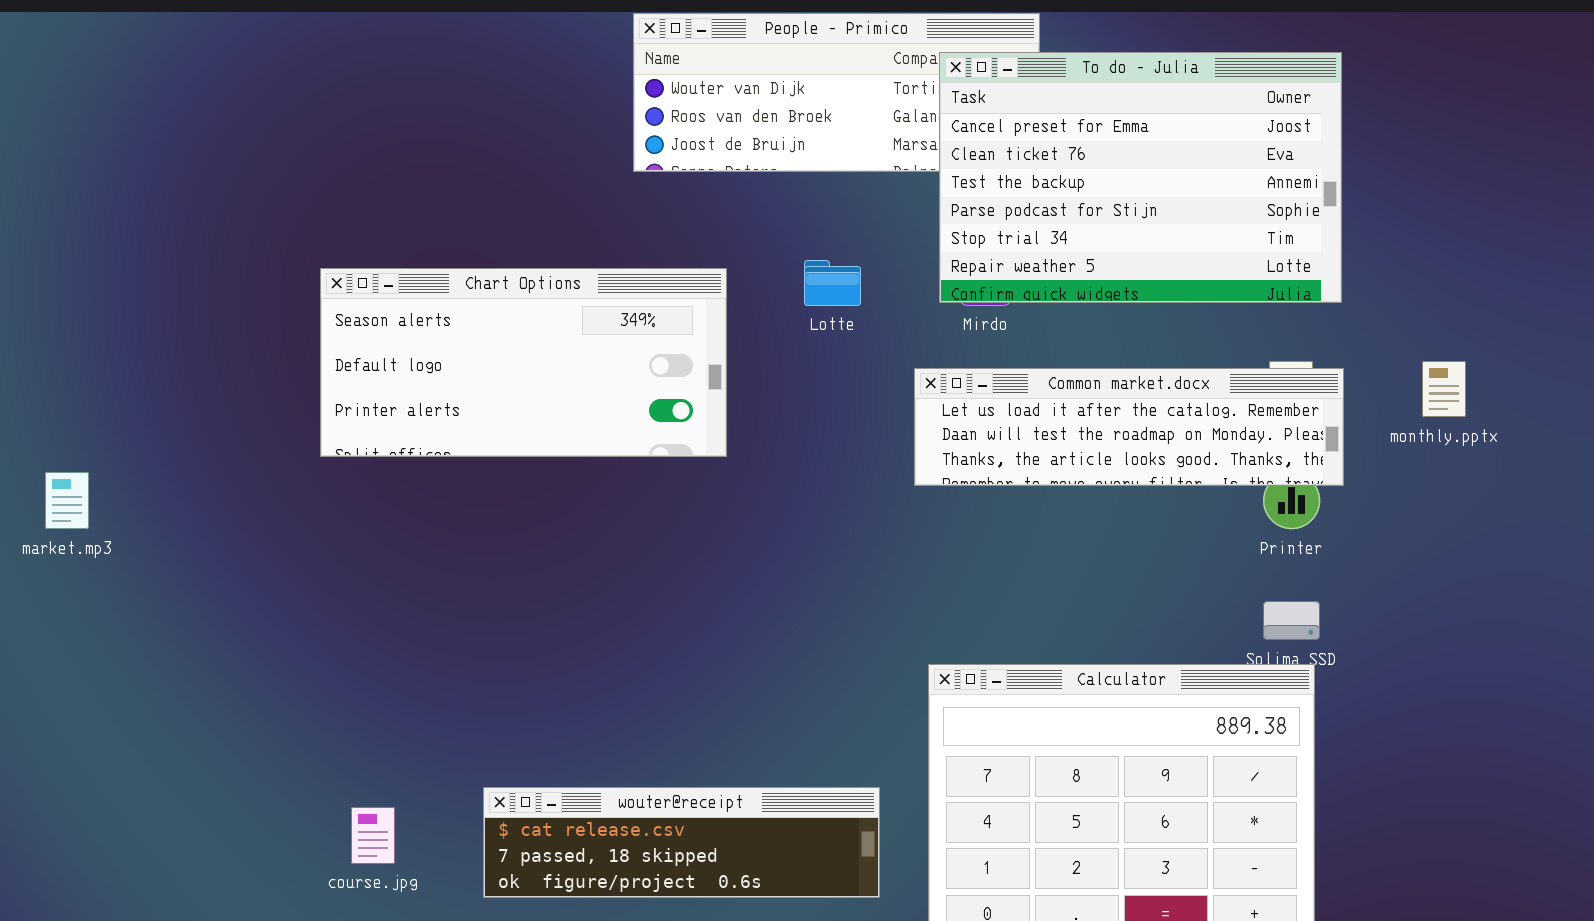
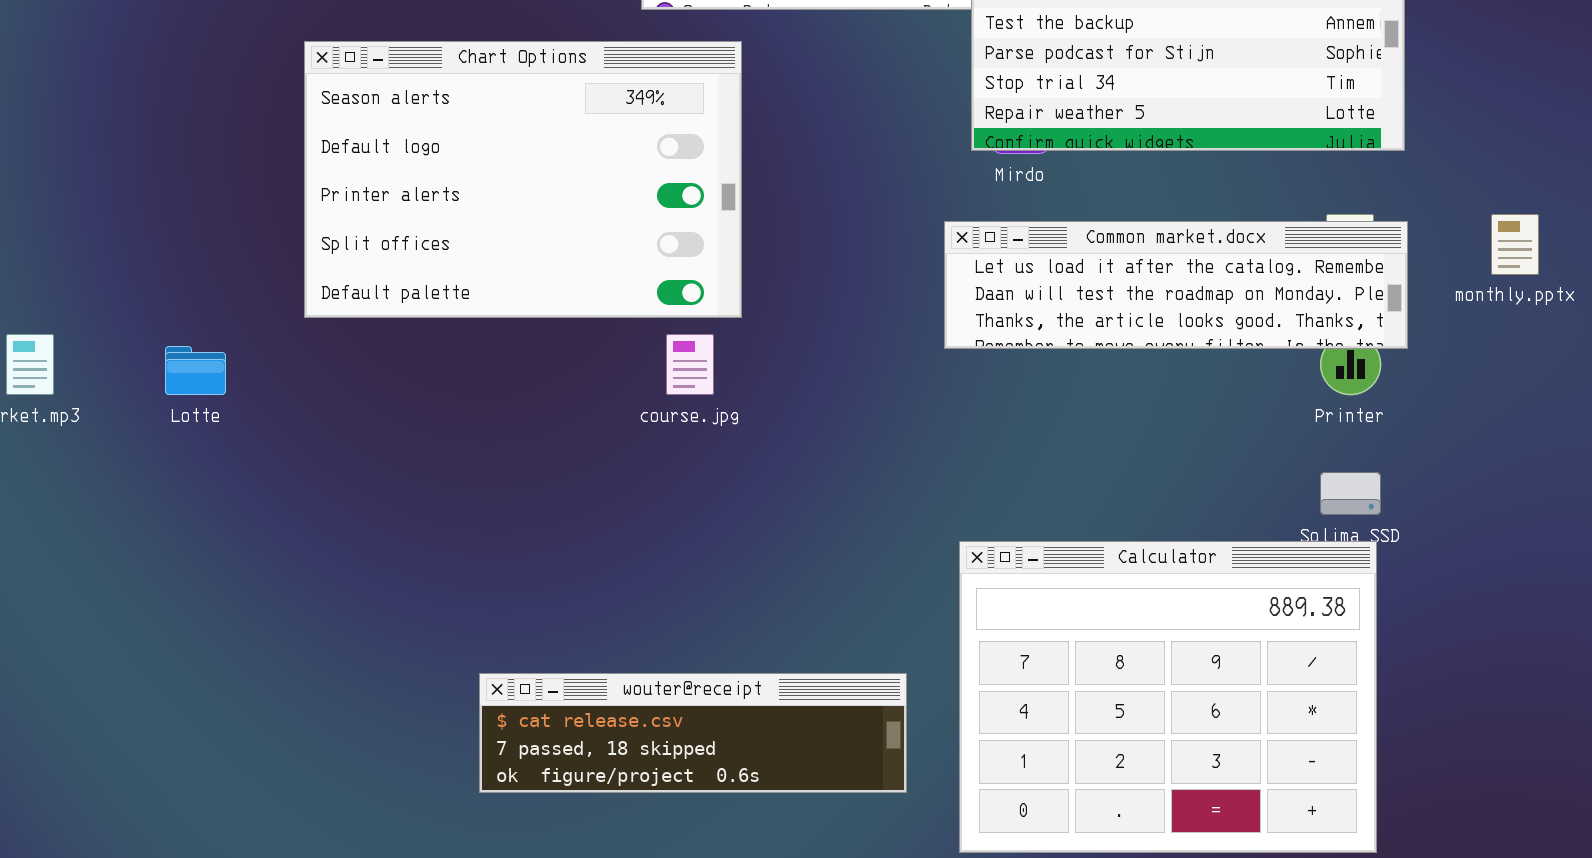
Lotte: [804,260,861,306] -> [165,346,226,395], moved
Chart Options: [320,268,727,457] -> [304,41,742,318], resized
course.jpg: [351,807,395,864] -> [666,334,714,395], moved

